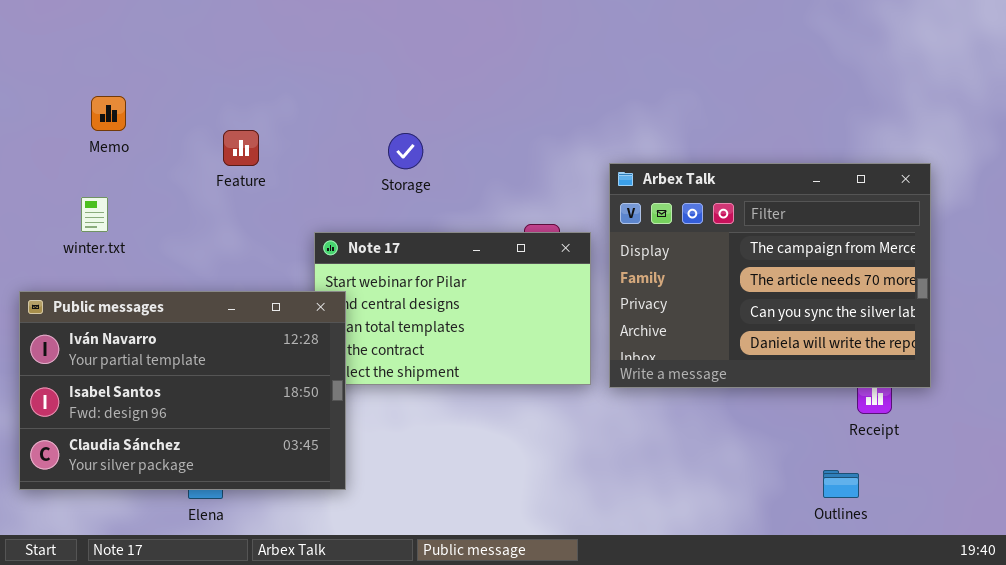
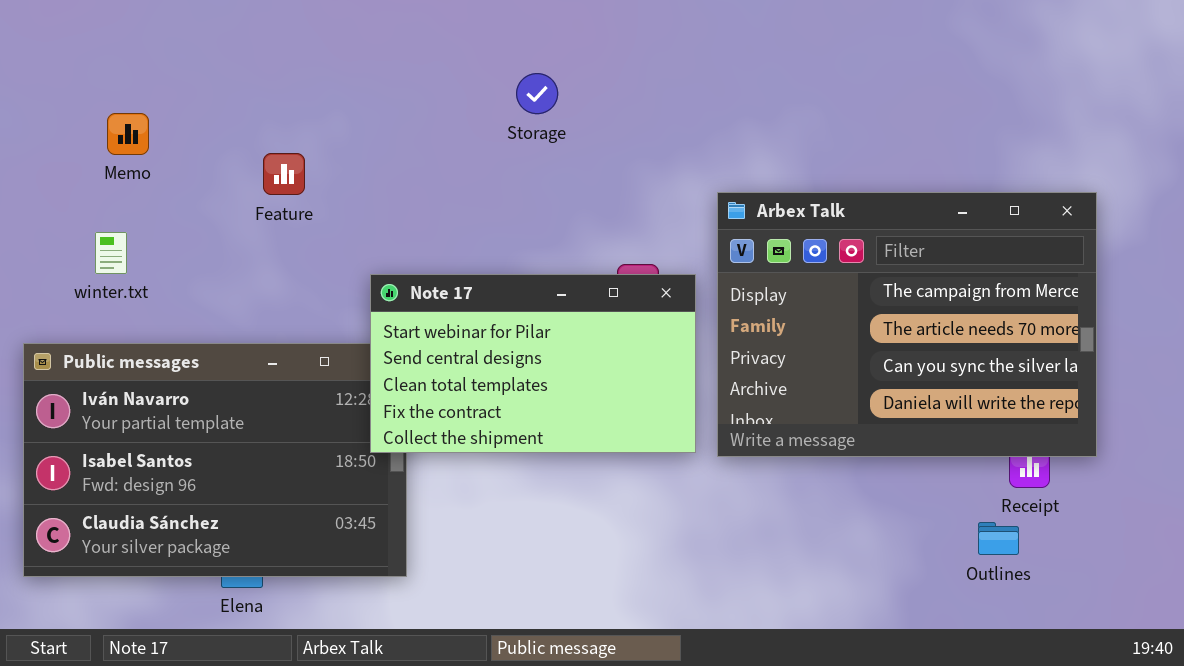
Storage: [388,133,423,169] -> [516,73,558,114], moved
Note 17: [314,232,591,385] -> [370,274,696,453], raised
Outlines: [823,470,859,498] -> [978,522,1019,555], moved

